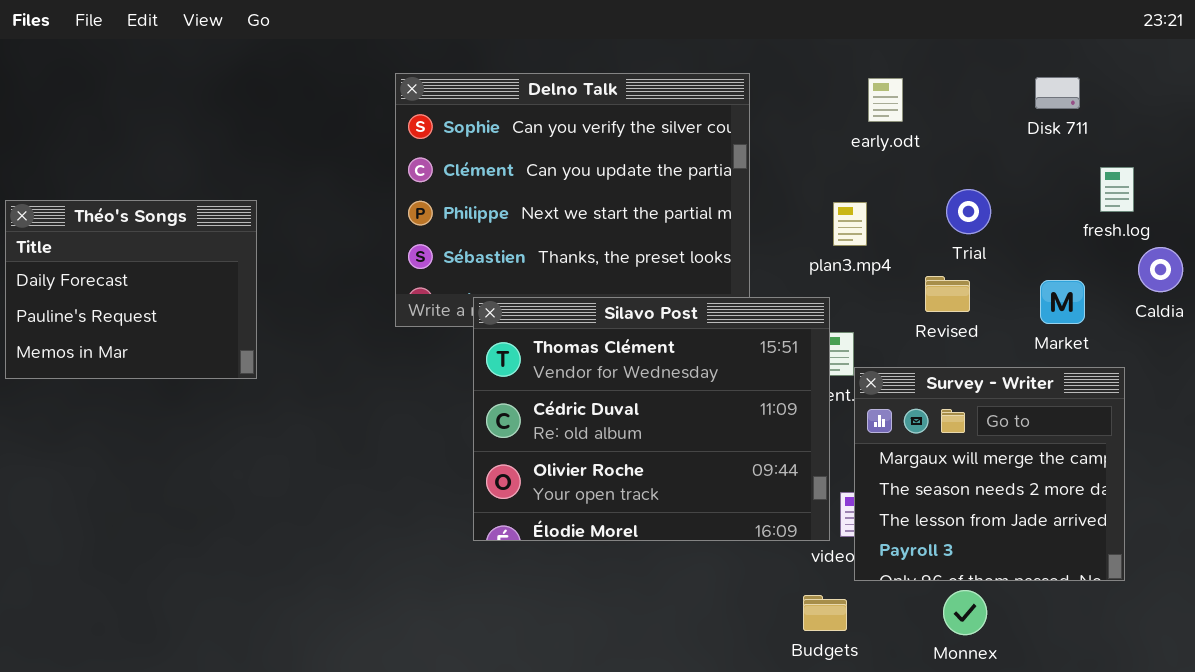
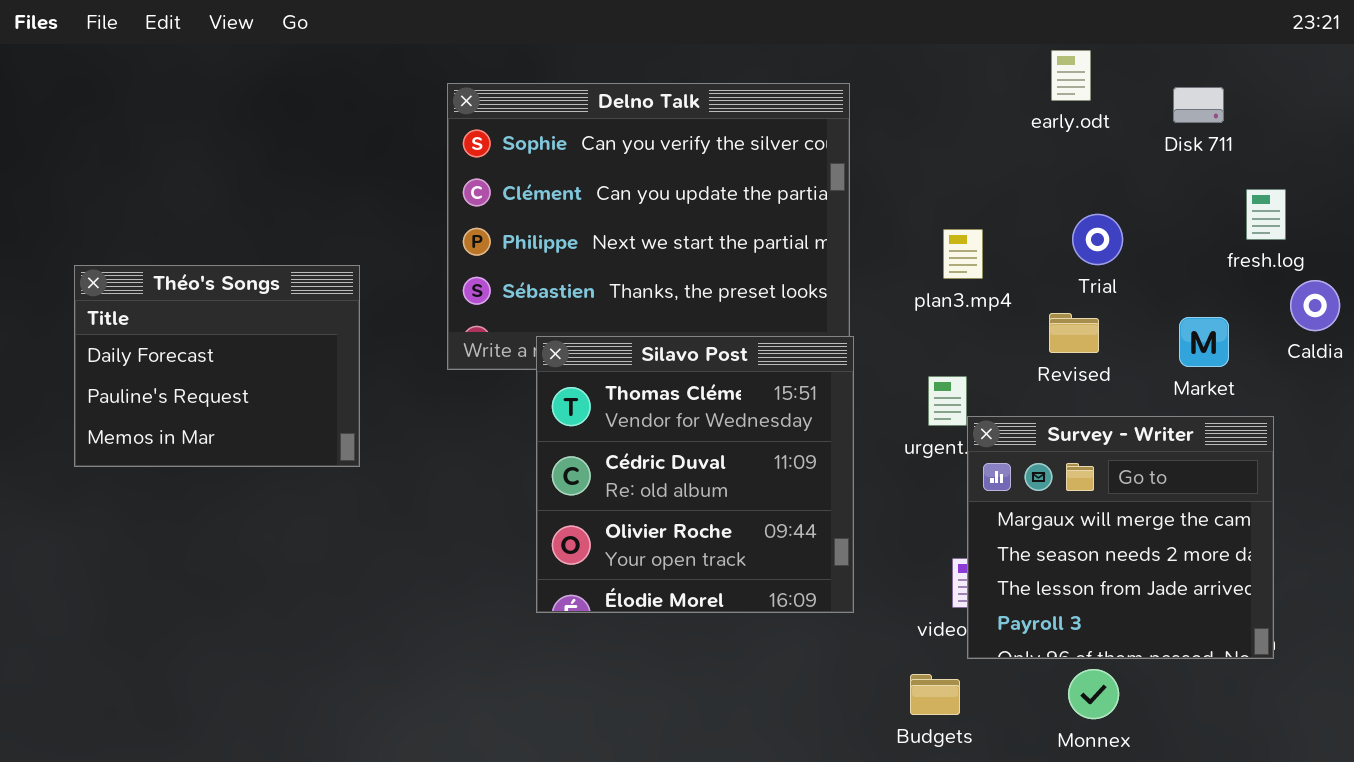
early.odt: [868,78,903,122] -> [1051,50,1091,101], moved
Théo's Songs: [5,200,257,379] -> [74,265,360,467], moved
Silavo Post: [473,297,830,541] -> [536,336,854,613], resized

